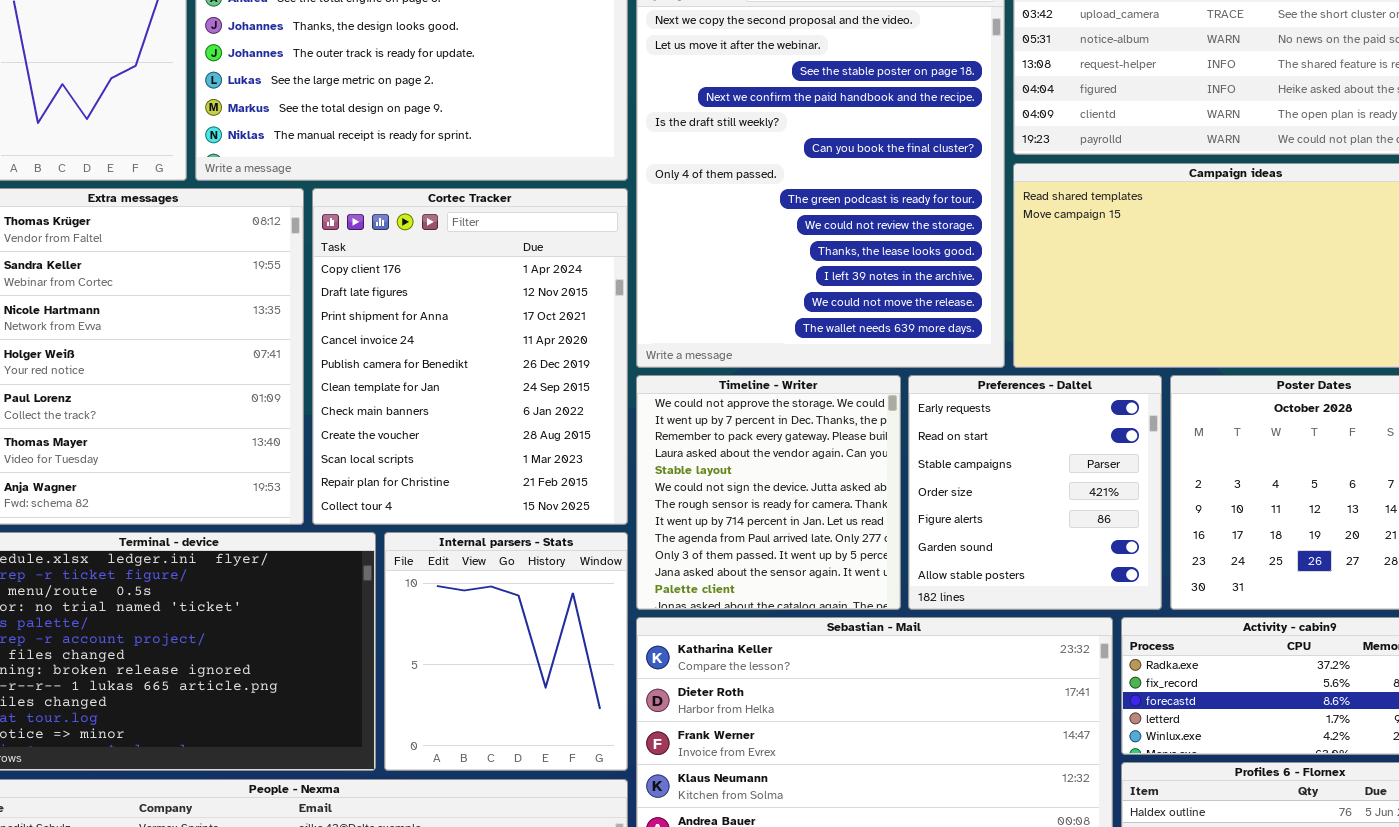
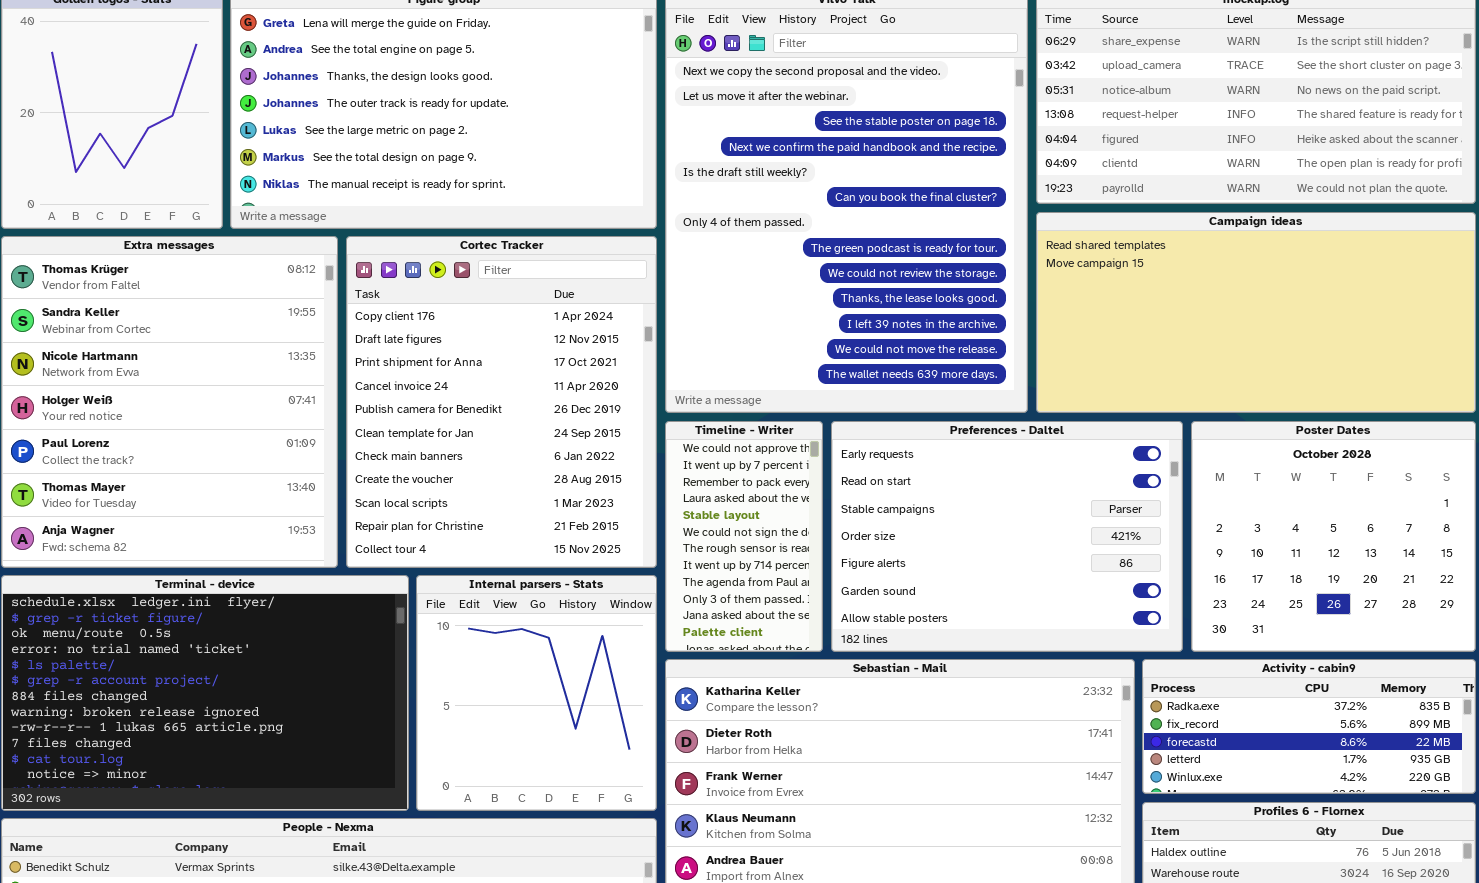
Timeline - Writer: [636,375,901,610] -> [665,421,823,652], resized
Preferences - Daltel: [908,375,1162,610] -> [831,421,1183,652], resized

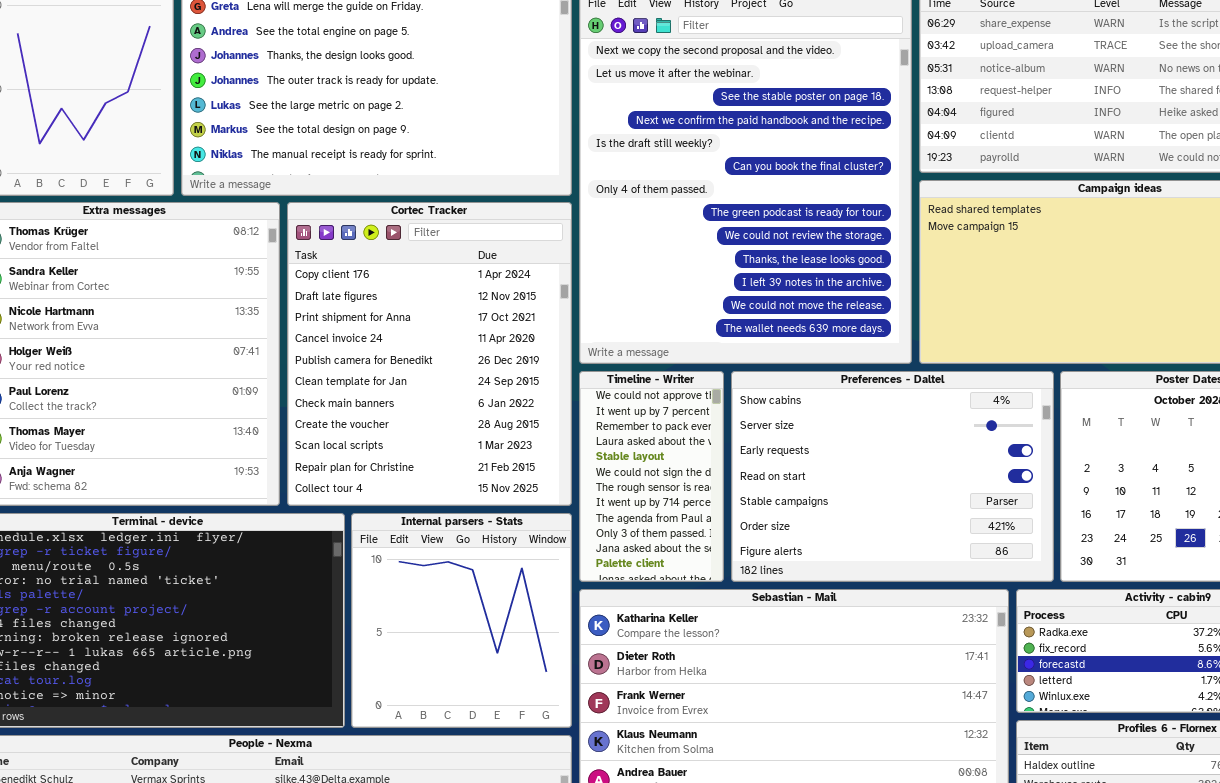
Preferences - Daltel: [831,421,1183,652] -> [731,371,1054,582], scrolled up 2 rows

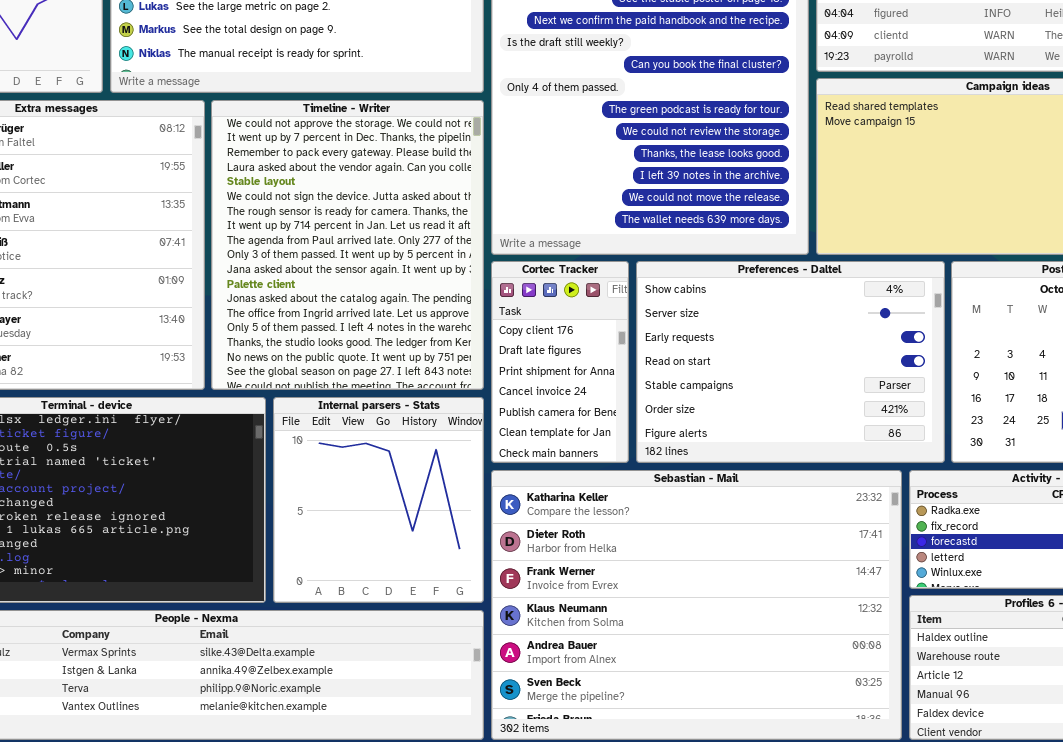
Cortec Tracker: [287,202,572,506] -> [491,261,629,463], moved, resized
Timeline - Writer: [579,371,724,582] -> [211,100,484,390], moved, resized

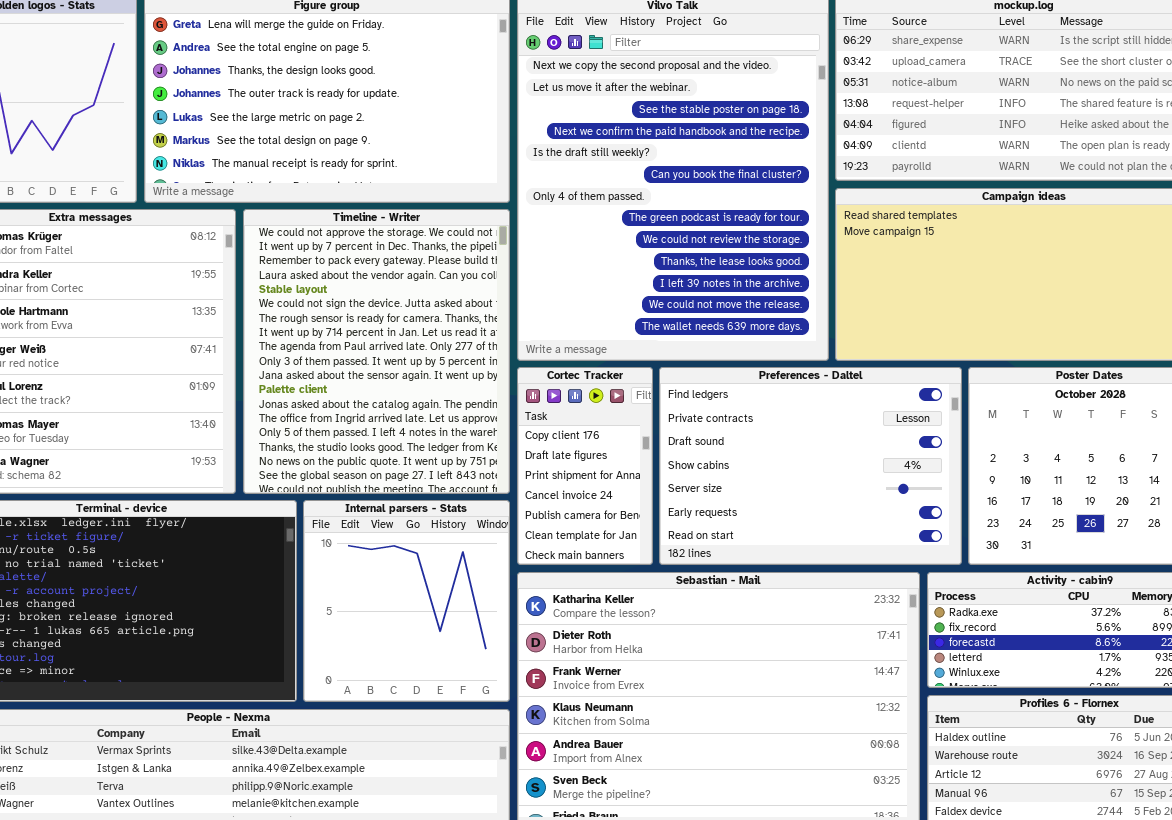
Preferences - Daltel: [636,261,945,463] -> [659,367,962,565], scrolled up 3 rows

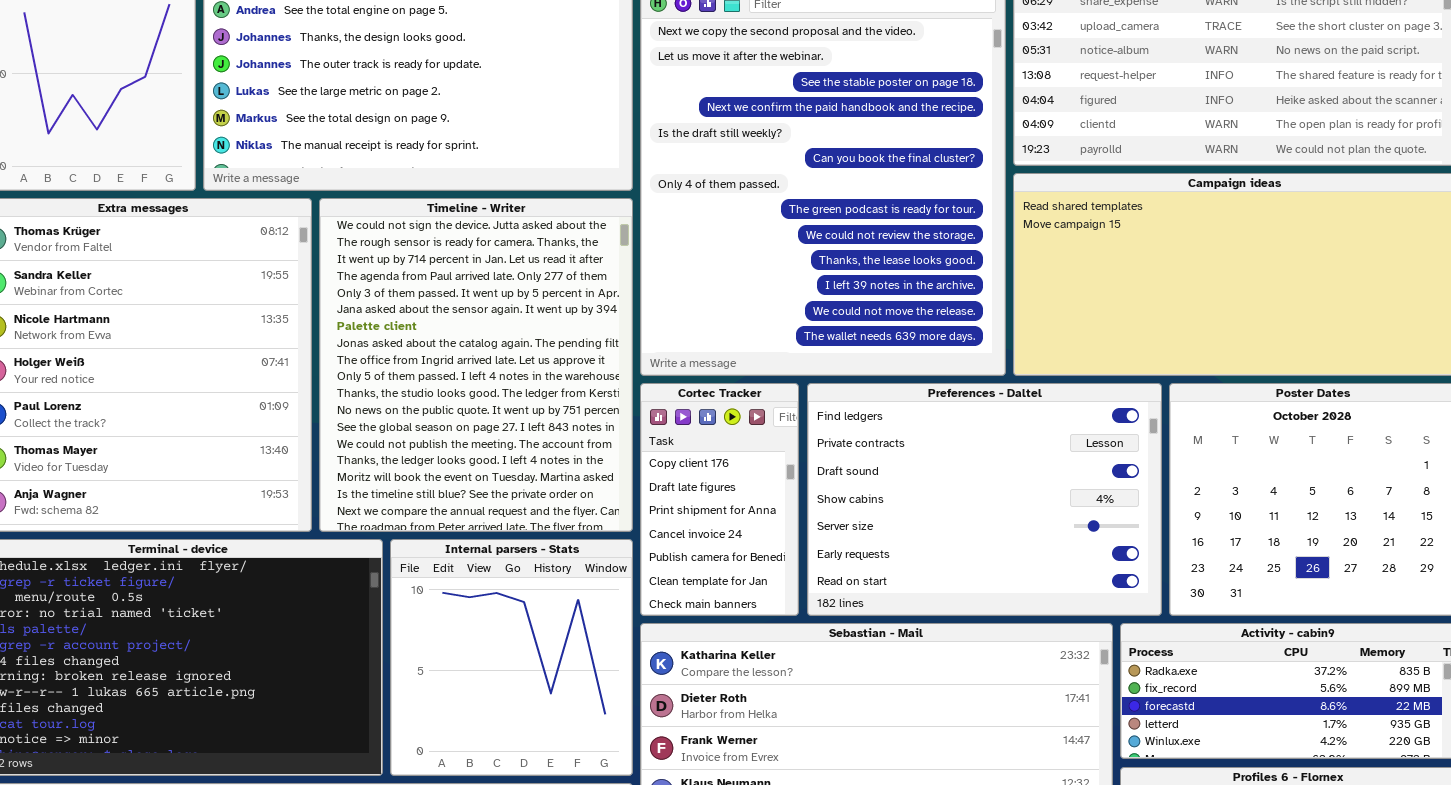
Timeline - Writer: [243,209,510,494] -> [319,198,633,532], scrolled down 5 rows

